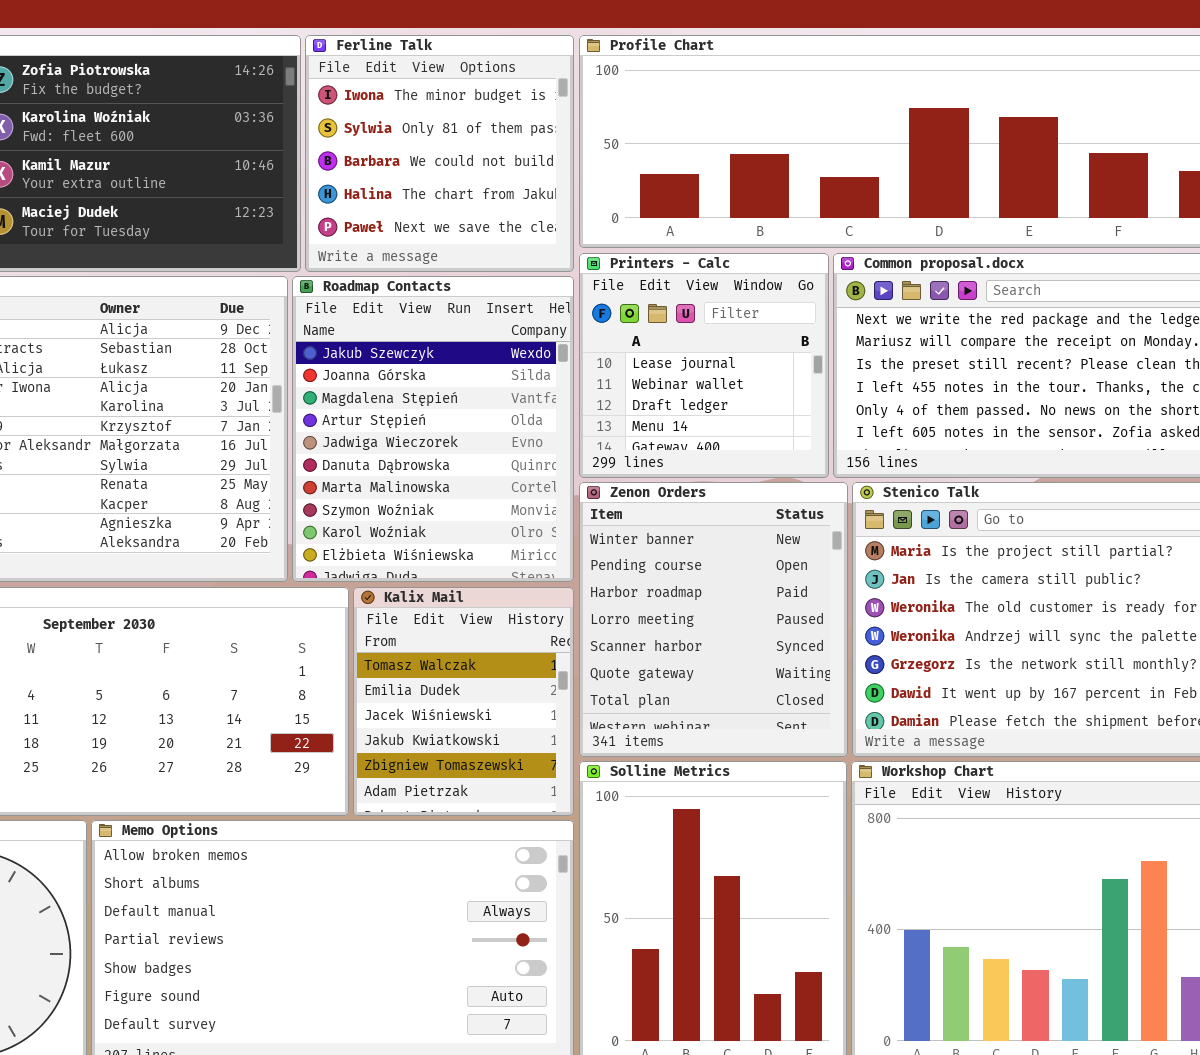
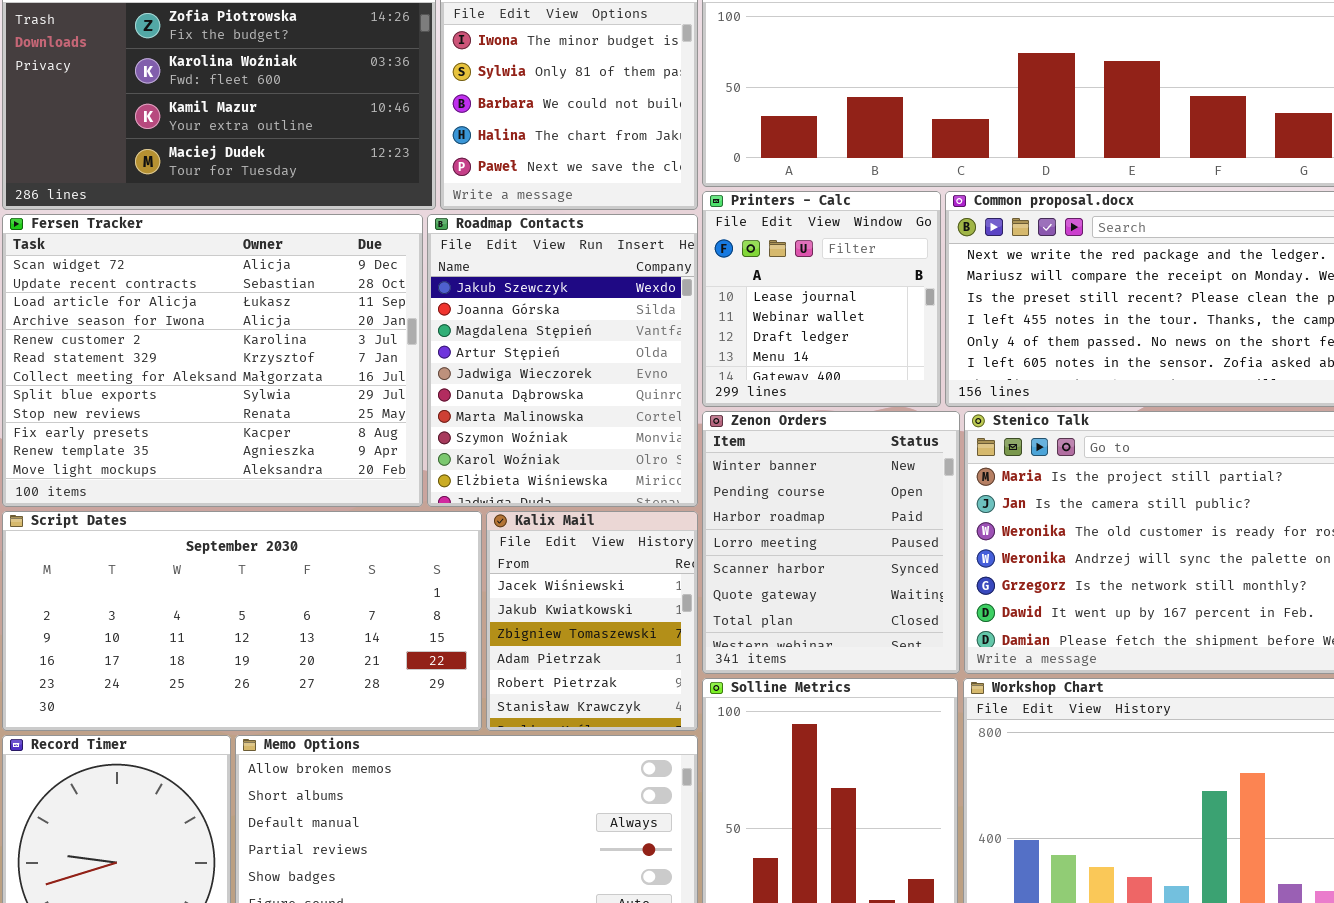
Kalix Mail: [353,587,574,816] -> [486,511,698,731], scrolled down 2 rows

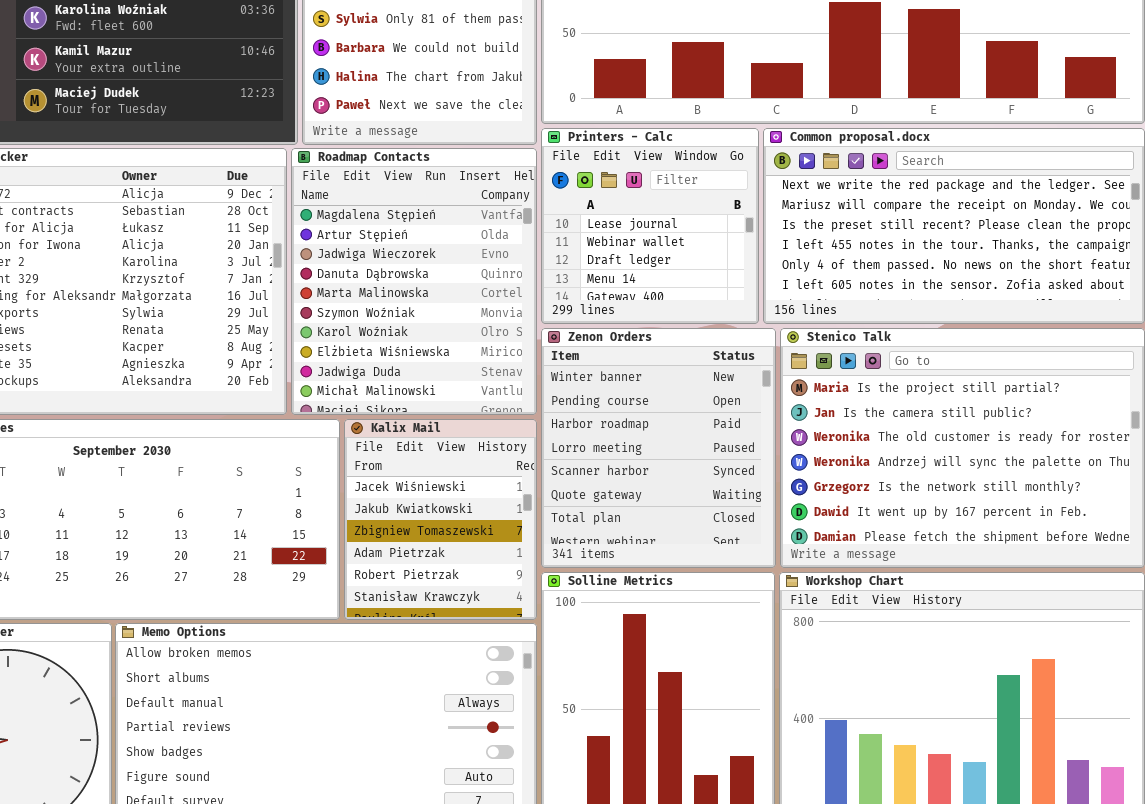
Roadmap Contacts: [427,214,698,507] -> [291,148,537,415], scrolled down 2 rows

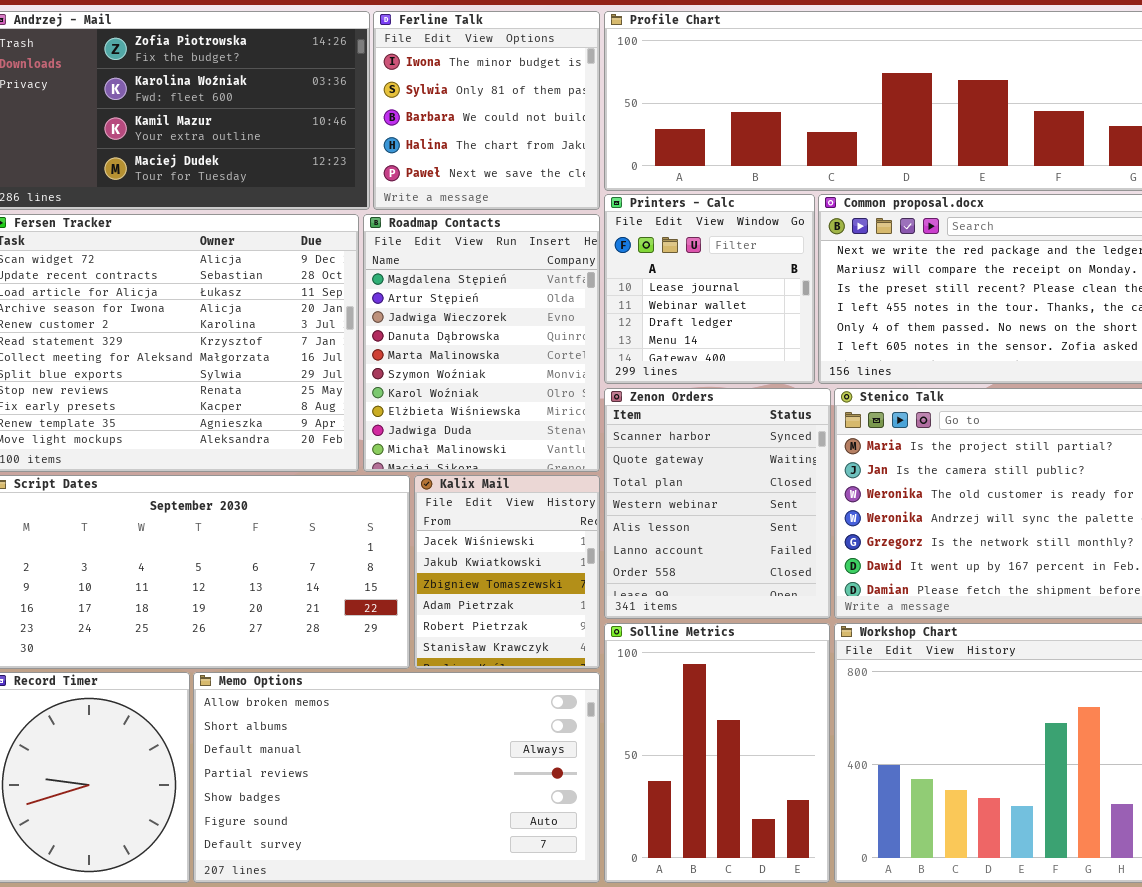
Zenon Orders: [541,328,776,568] -> [604,388,831,619], scrolled down 4 rows

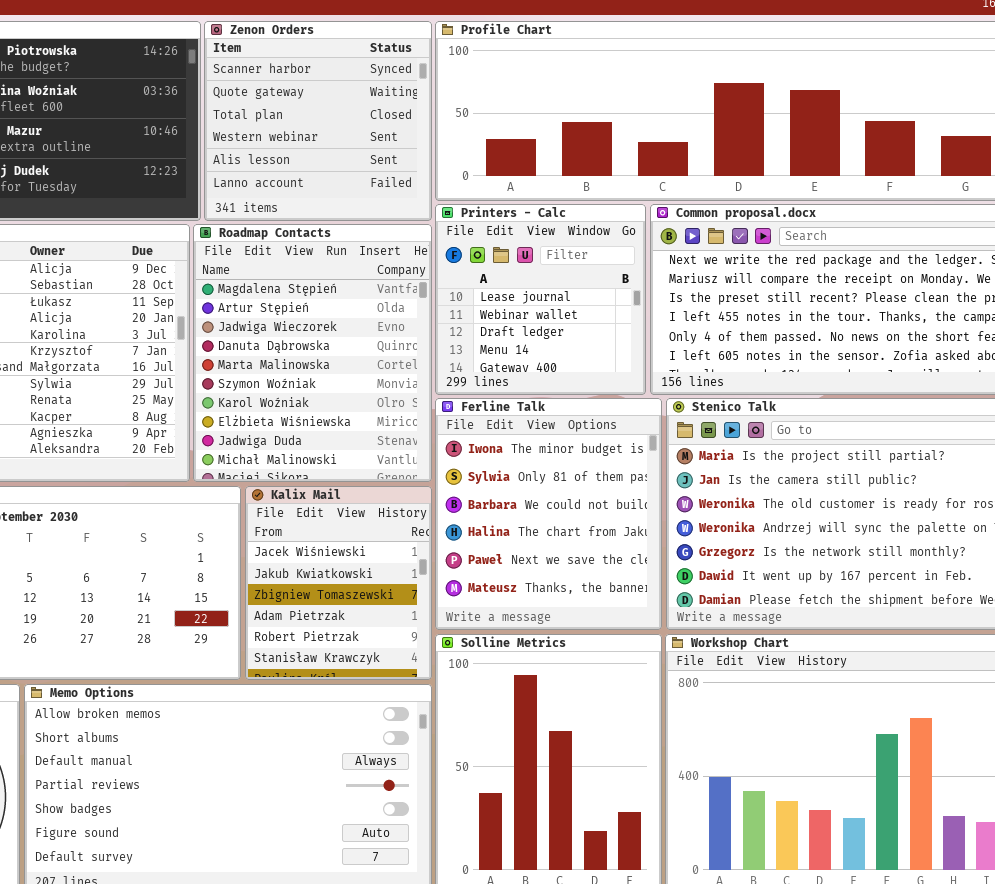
Ferline Talk: [373,11,600,210] -> [435,398,662,630], moved, resized
Zenon Orders: [604,388,831,619] -> [204,21,432,221], moved, resized

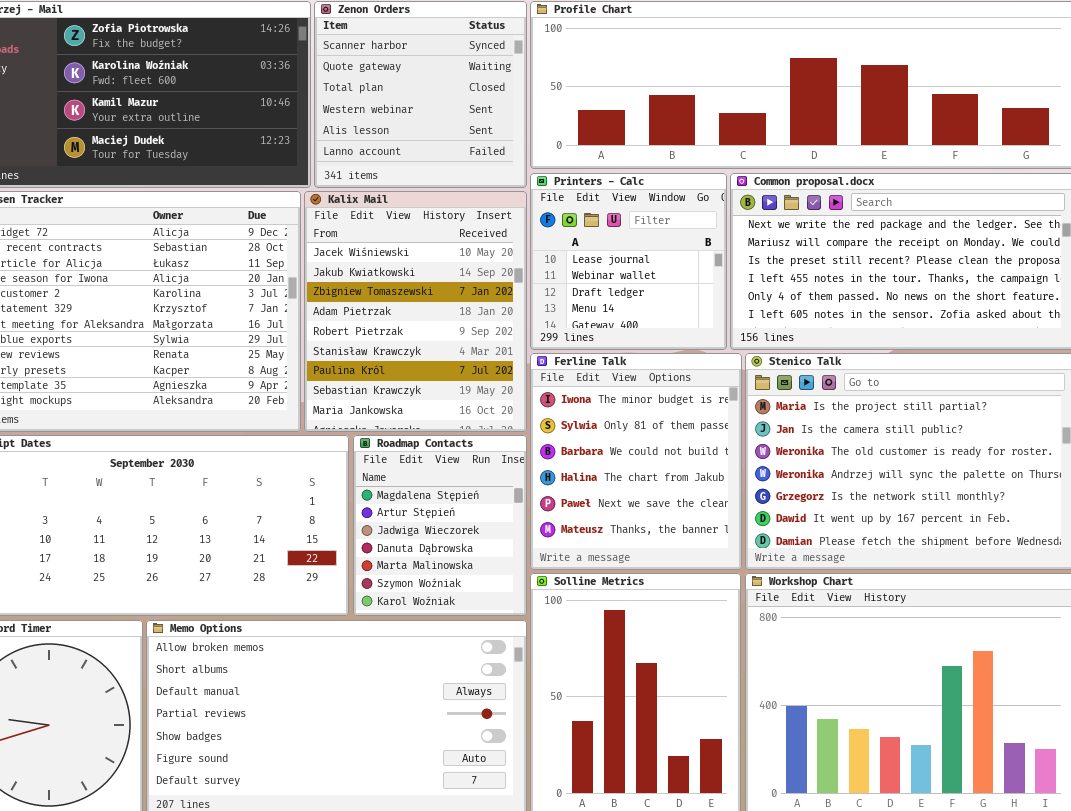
Roadmap Contacts: [193,224,432,482] -> [353,435,527,616], moved, resized
Kalix Mail: [245,486,432,680] -> [304,191,527,432], moved, resized

